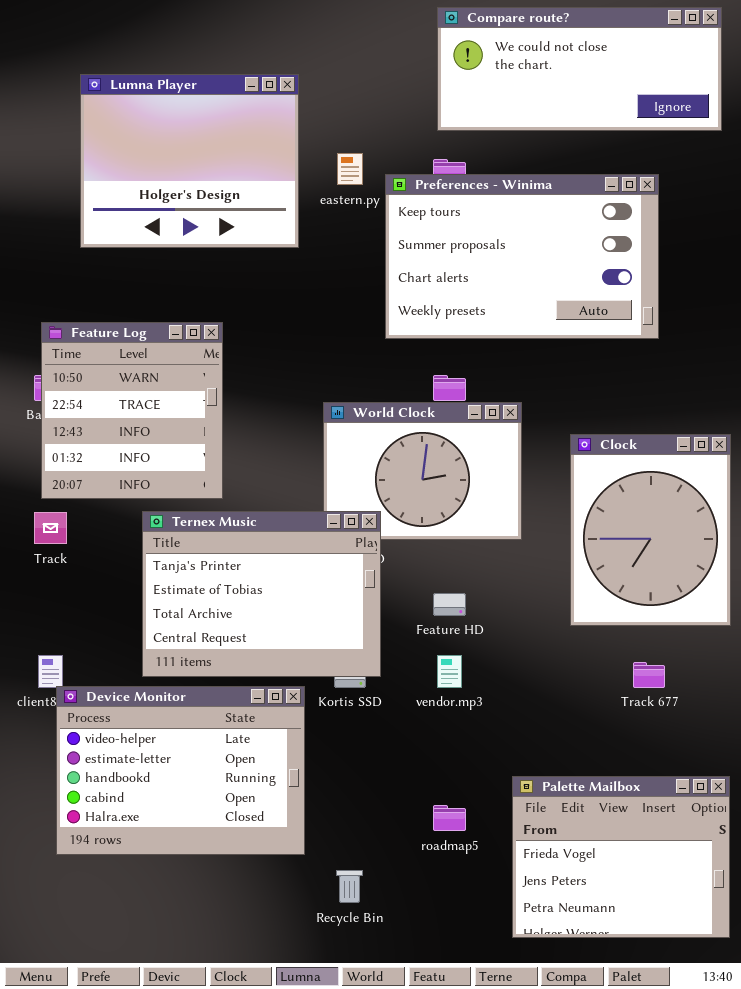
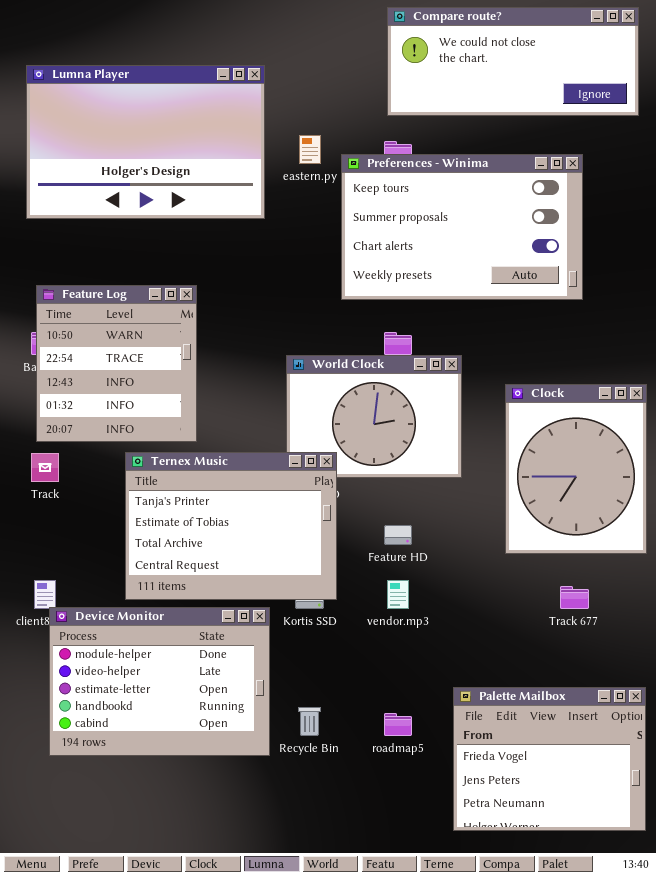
Lumna Player: [80,74,299,248] -> [26,65,265,219], resized
Device Monitor: [56,686,305,855] -> [49,607,270,756], scrolled up 1 row
Recycle Bin: [336,870,363,903] -> [298,707,321,736], moved

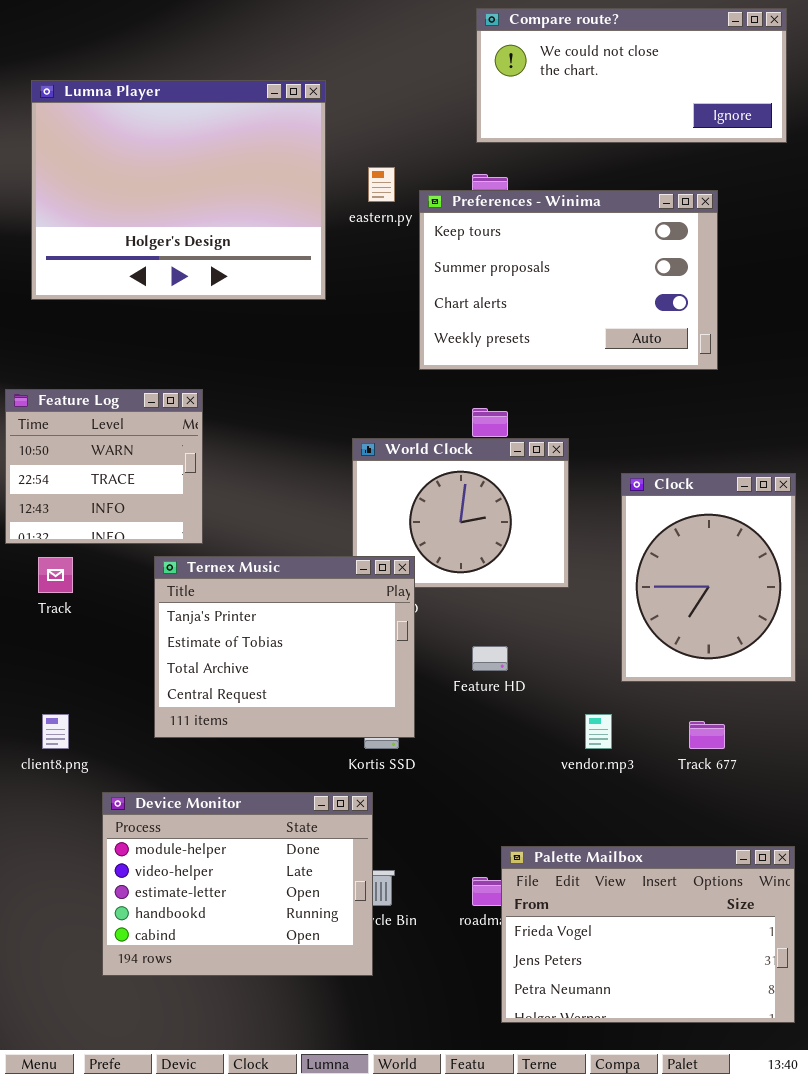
Lumna Player: [26,65,265,219] -> [31,80,326,300], resized
Feature Log: [36,285,197,442] -> [5,389,203,544], moved, resized
vendor.mp3: [387,580,409,609] -> [585,714,612,749], moved
Device Monitor: [49,607,270,756] -> [102,792,373,976], moved
Palette Mailbox: [453,687,646,831] -> [501,846,795,1023], resized

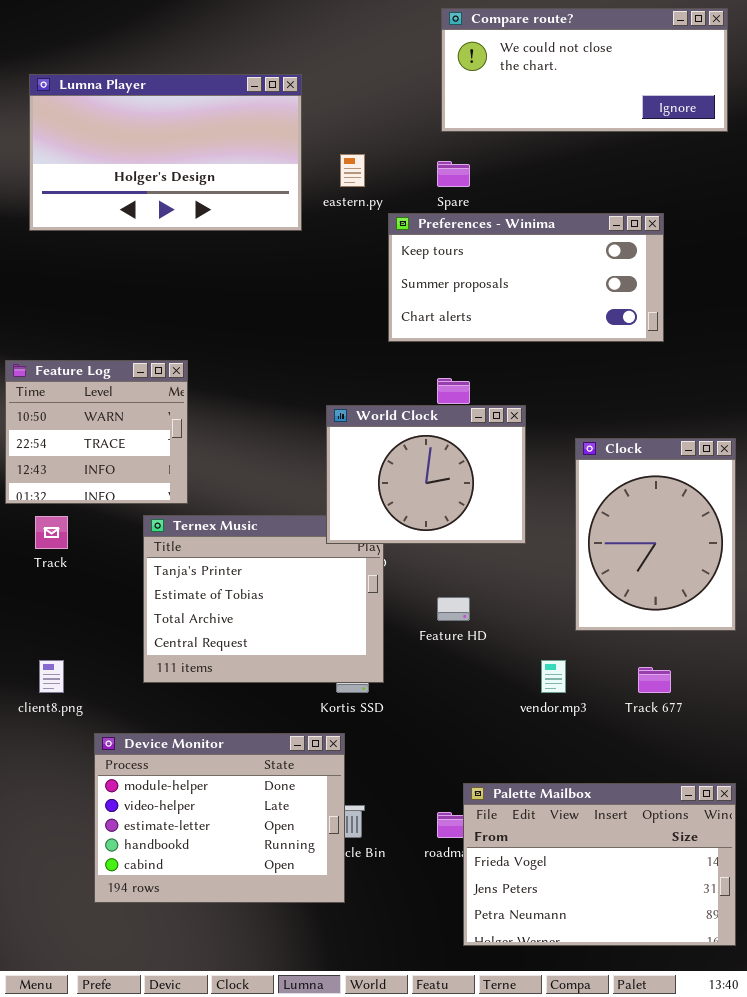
Lumna Player: [31,80,326,300] -> [29,74,302,231], resized
Preferences - Winima: [419,190,718,370] -> [388,213,664,342], resized
World Clock: [352,438,569,588] -> [326,405,526,544], raised

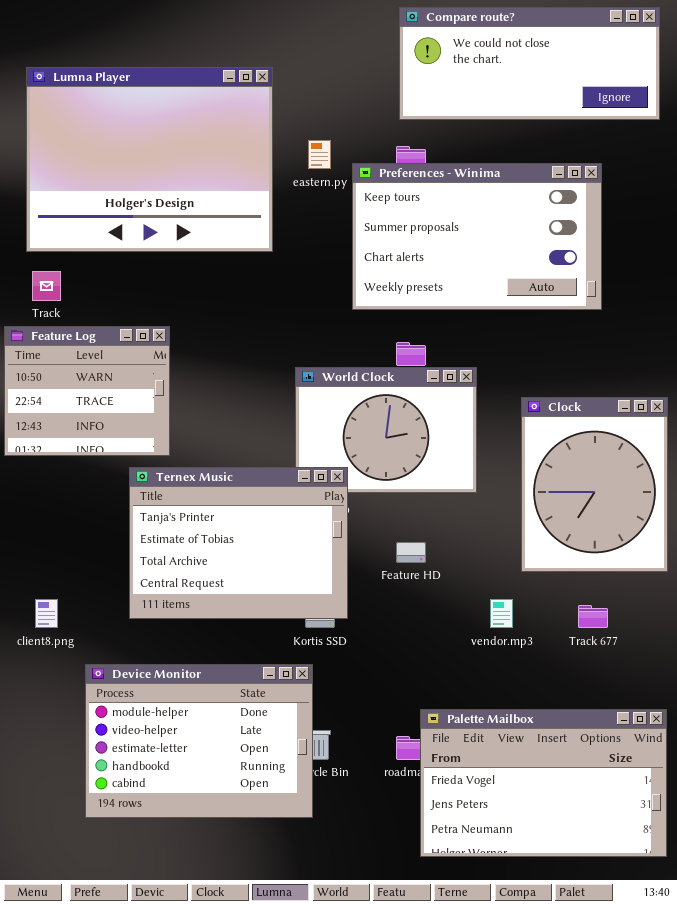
Lumna Player: [29,74,302,231] -> [26,67,273,252], resized
Preferences - Winima: [388,213,664,342] -> [352,163,602,310], resized
Ternex Music: [143,515,384,683] -> [129,467,348,619], raised
Track: [35,516,68,549] -> [32,271,61,301], moved

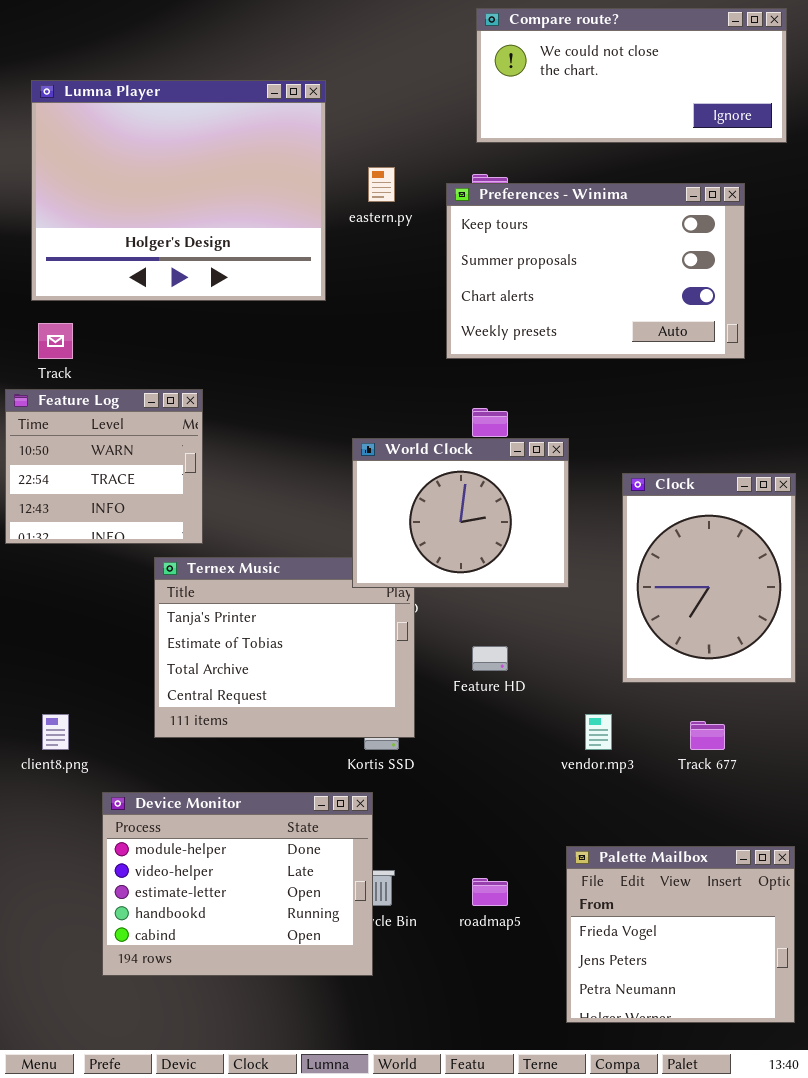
Preferences - Winima: [352,163,602,310] -> [446,183,745,359], moved
World Clock: [295,367,477,493] -> [352,438,569,588], raised
Palette Mailbox: [420,709,667,857] -> [566,846,795,1023], resized

